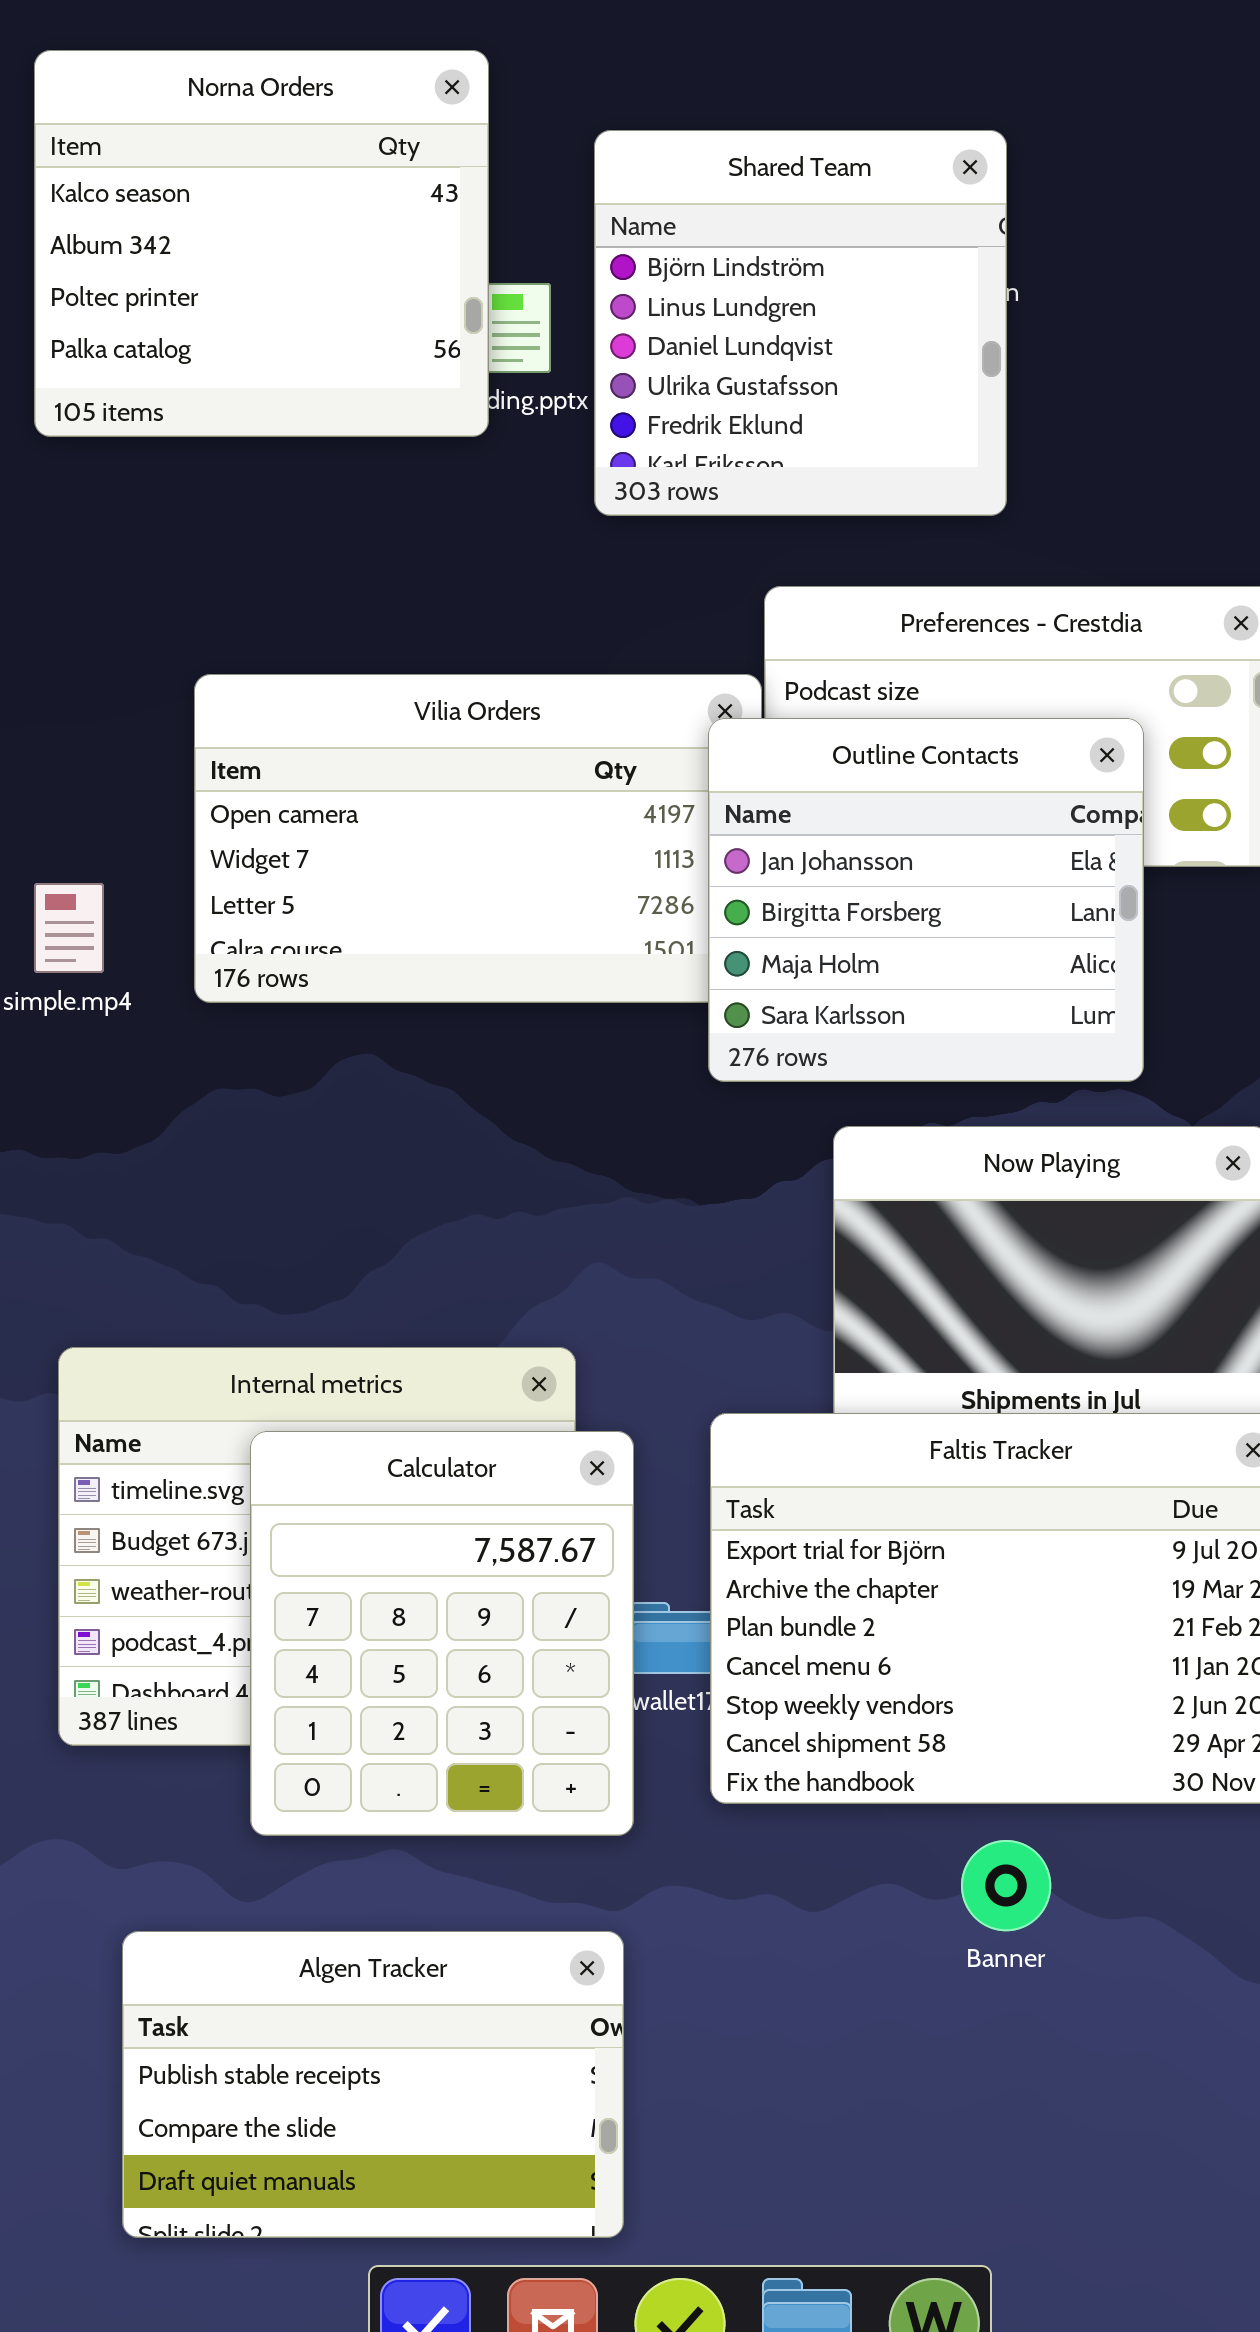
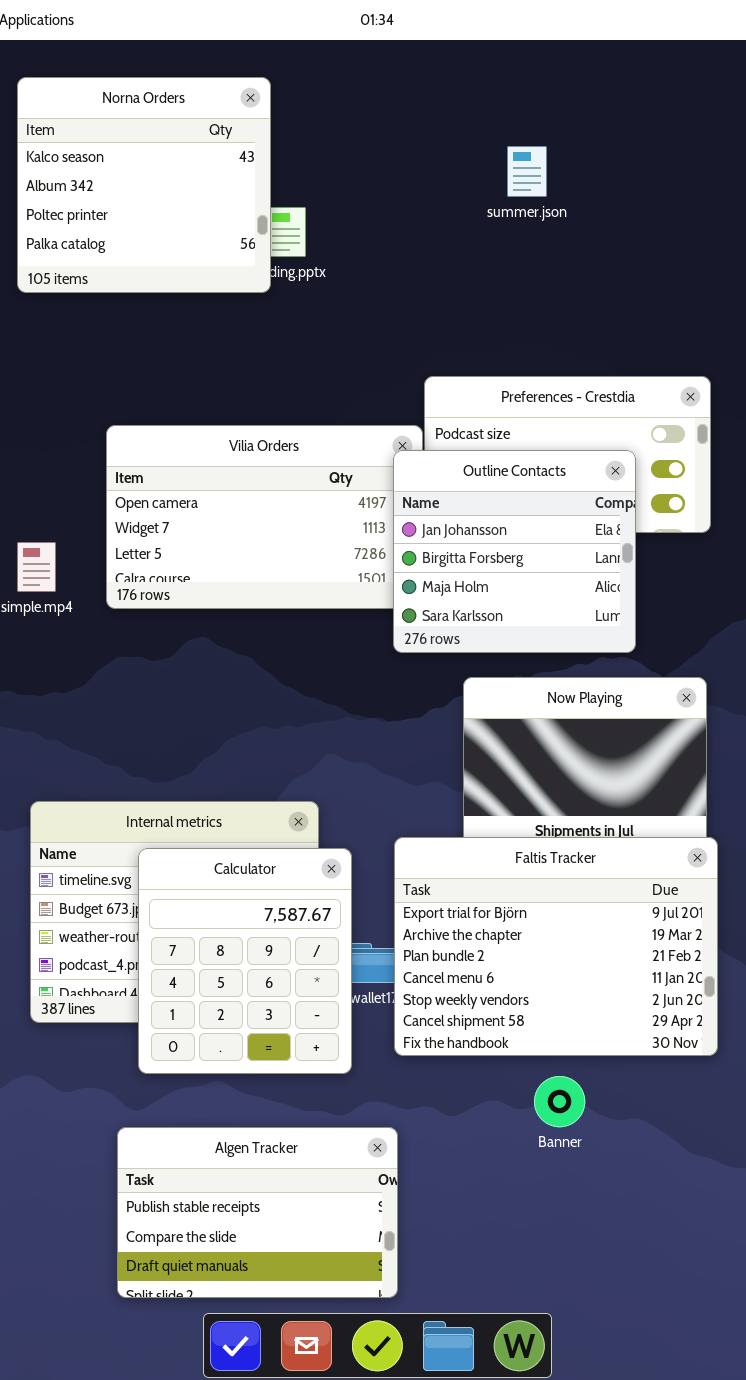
Shared Team: [594,130,1007,516] -> none, closed
Algen Tracker: [122,1931,624,2238] -> [117,1127,398,1298], moved

